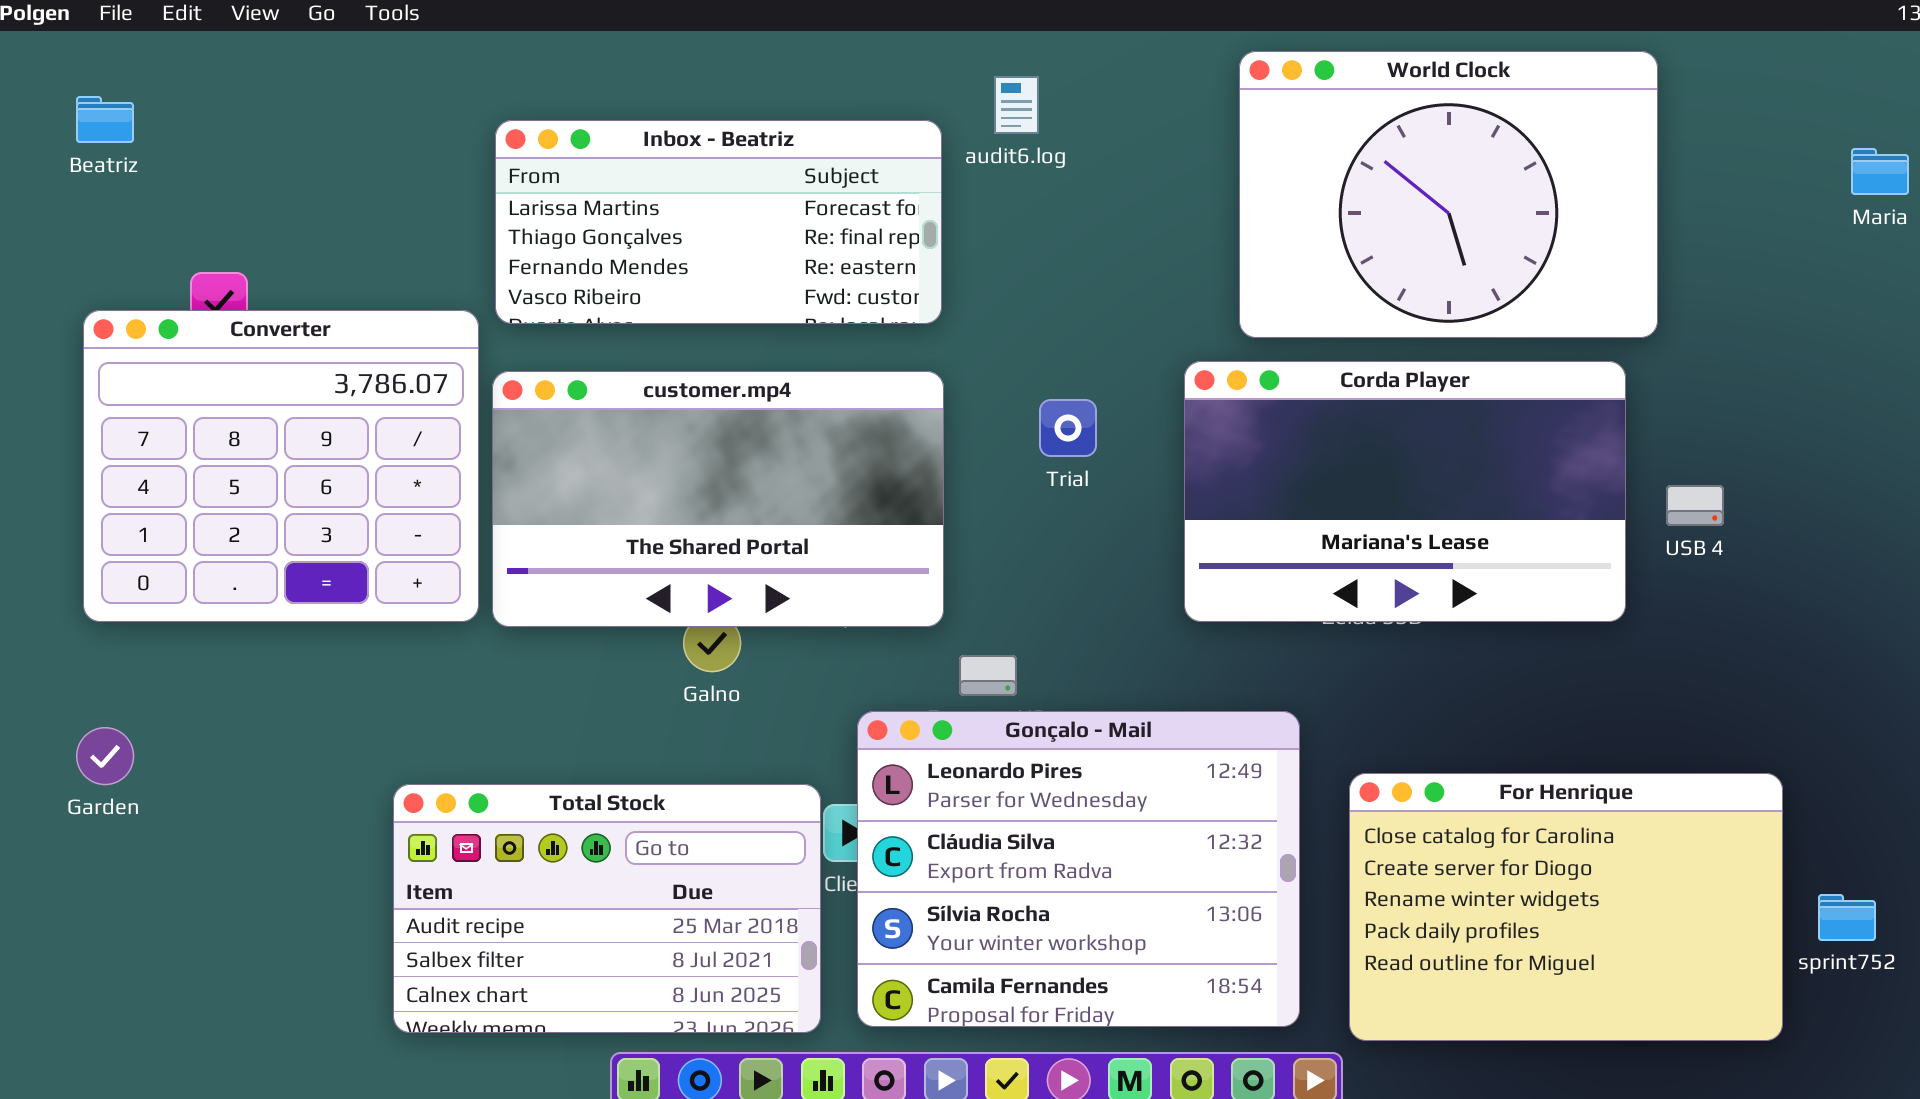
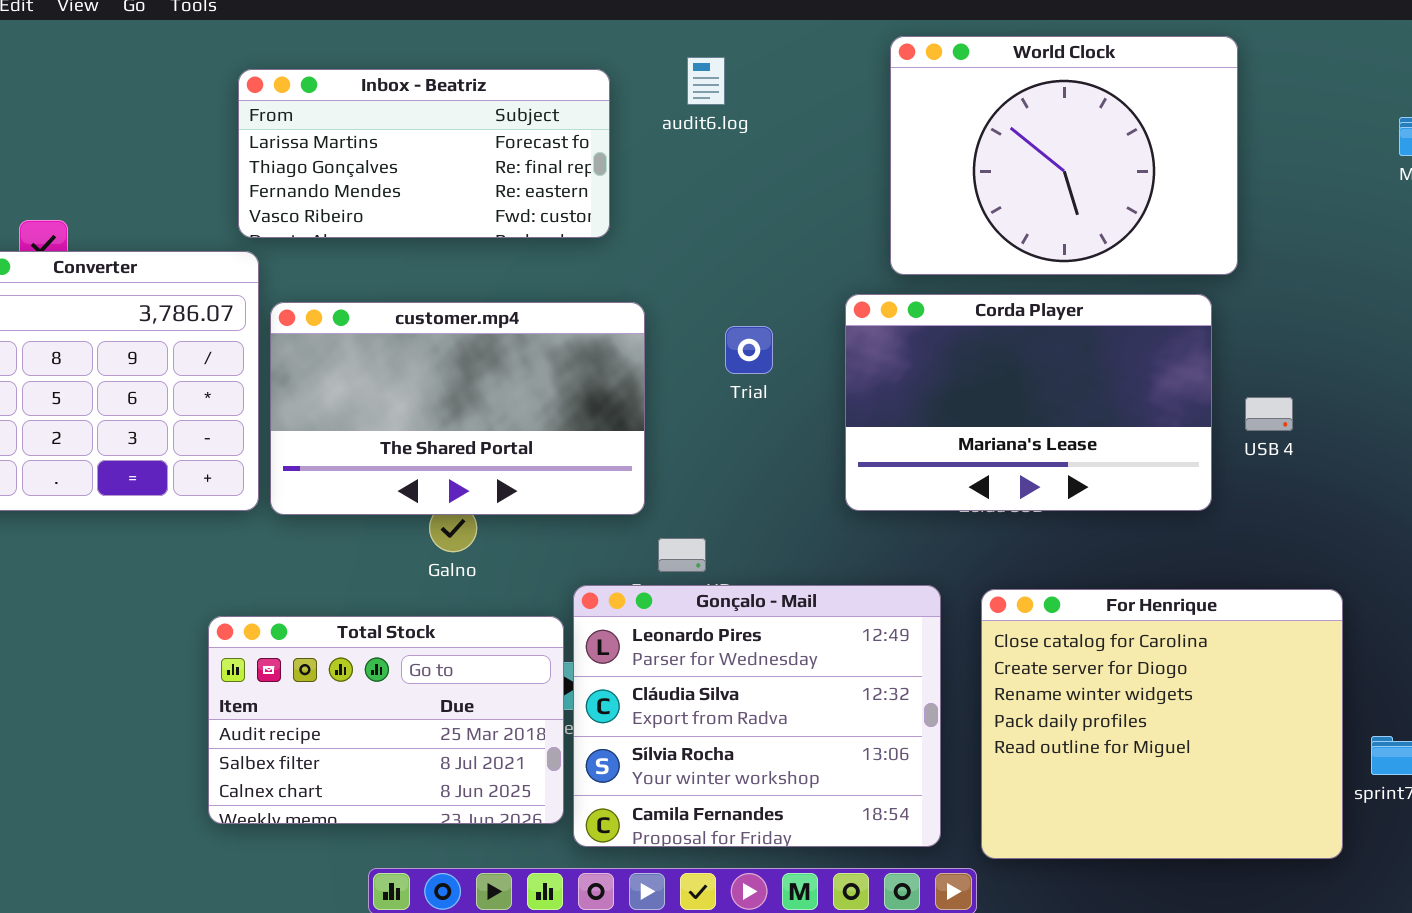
Inbox - Beatriz: [495,120,942,324] -> [238,69,610,238], moved
For Henrique: [1349,773,1783,1041] -> [981,589,1343,859], resized
Total Stock: [393,784,821,1033] -> [208,616,564,824], moved

